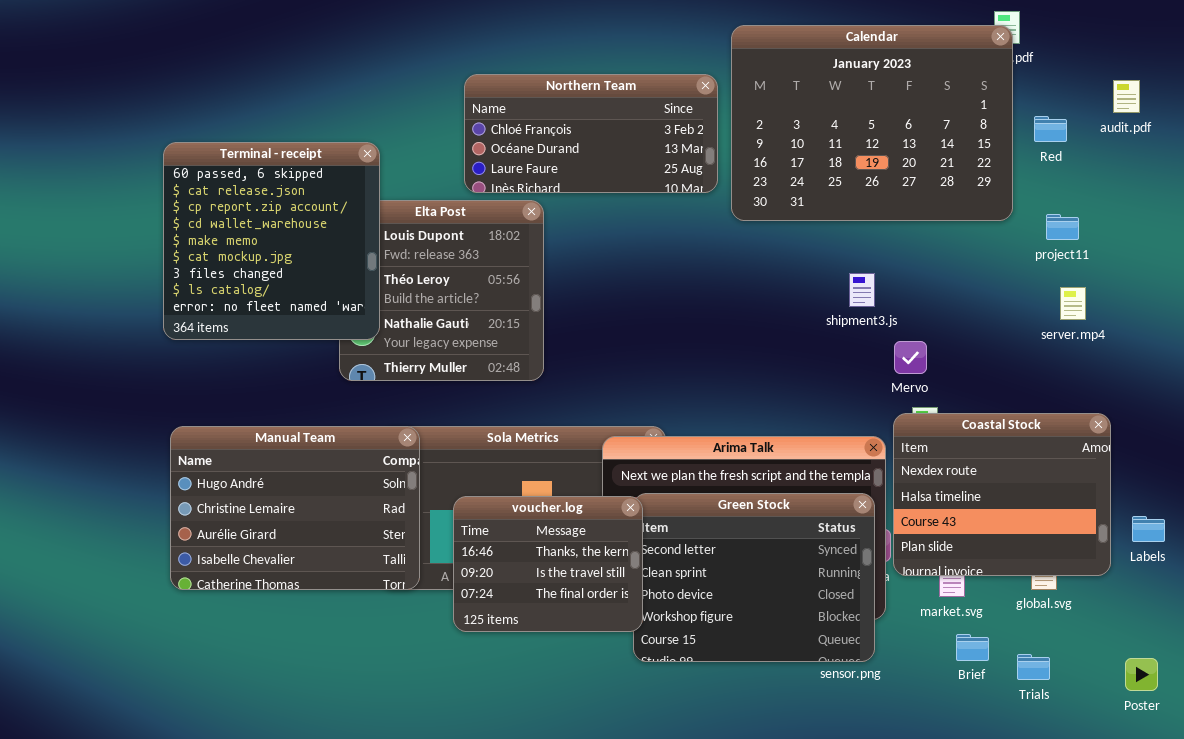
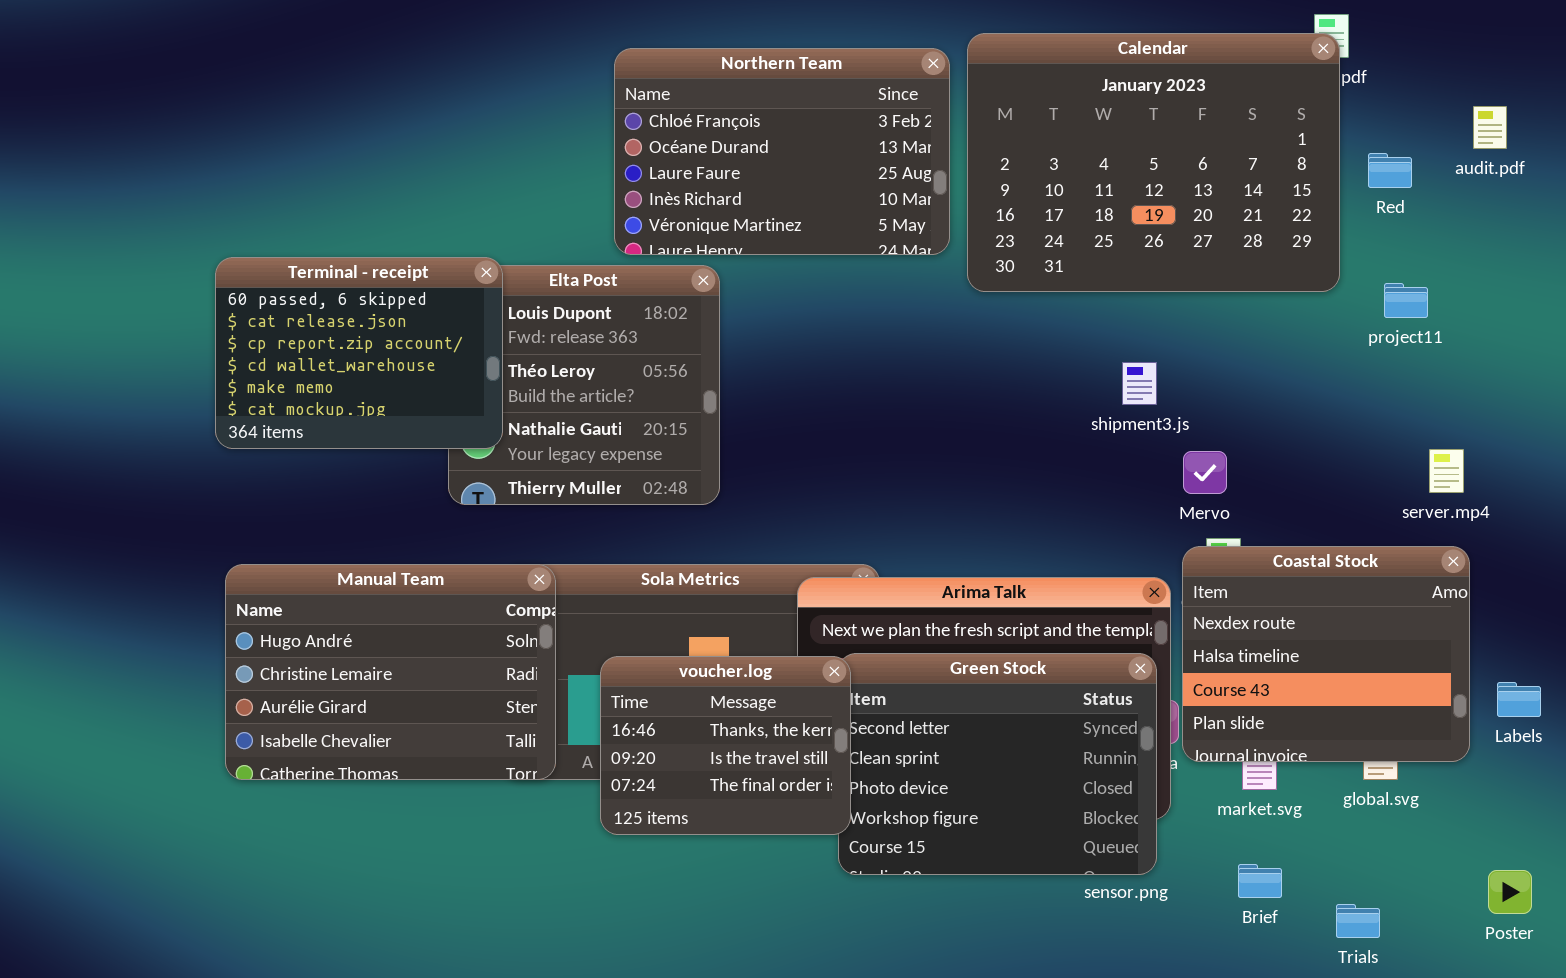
Northern Team: [464,74,718,193] -> [614,48,950,255], resized
Terminal - receipt: [163,142,380,340] -> [215,257,503,449], resized
server.mp4: [1060,287,1086,320] -> [1429,449,1464,493], moved
Brief: [956,634,989,661] -> [1238,864,1282,898], moved
Trials: [1017,654,1050,680] -> [1336,904,1380,938], moved

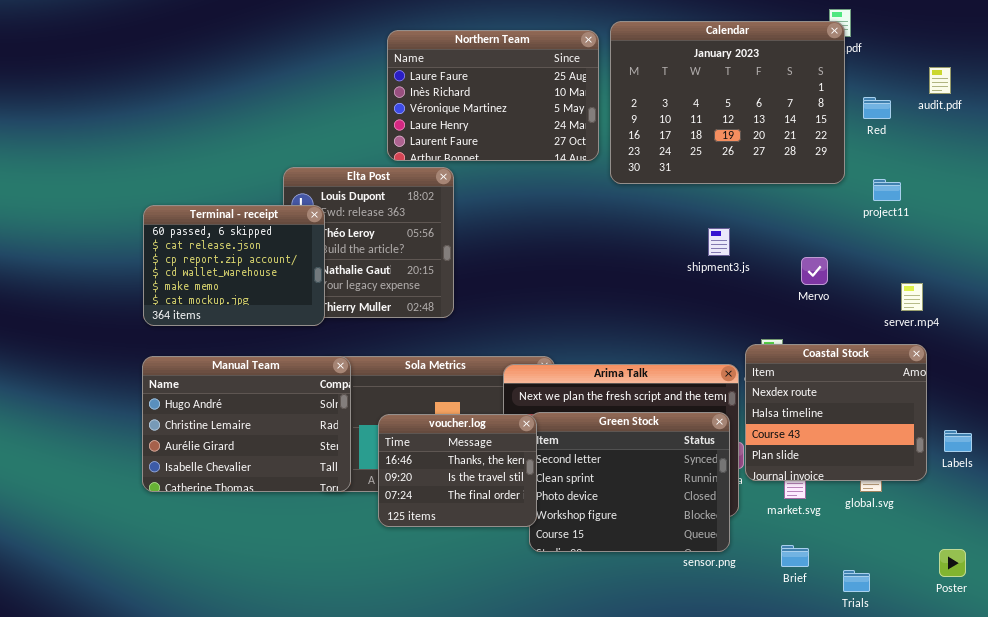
Northern Team: [614,48,950,255] -> [387,30,599,161], scrolled down 2 rows
Terminal - receipt: [215,257,503,449] -> [143,205,325,326], moved
Mervo: [1183,451,1227,494] -> [801,257,828,285], moved

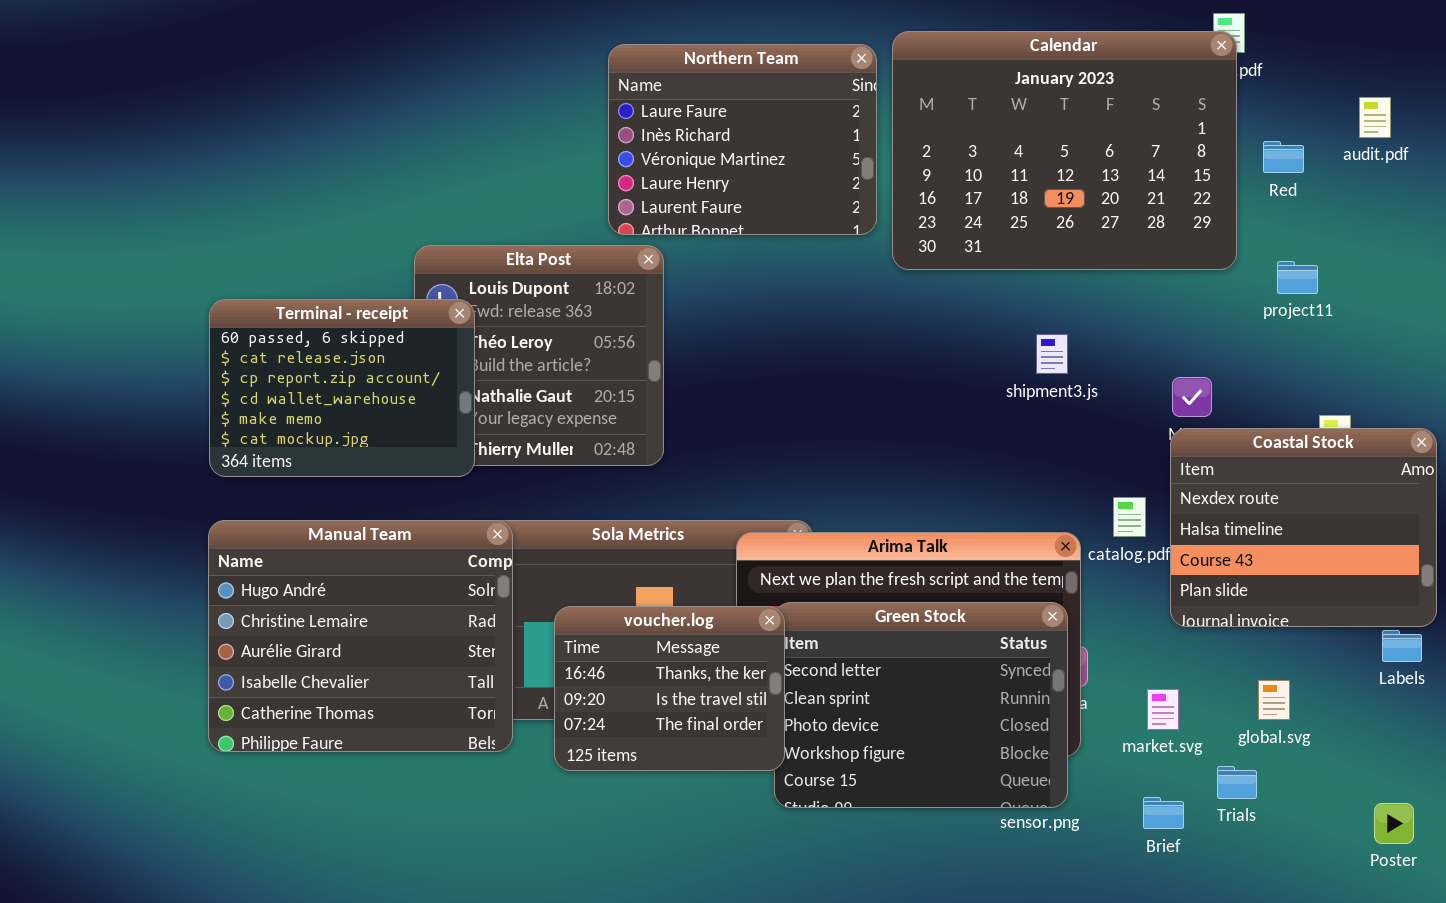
Northern Team: [387,30,599,161] -> [608,44,877,235], resized
Coastal Stock: [745,344,927,481] -> [1170,428,1437,627], moved
Manual Team: [142,356,351,492] -> [208,520,513,752], resized
Trials: [843,570,870,592] -> [1217,766,1257,799], moved

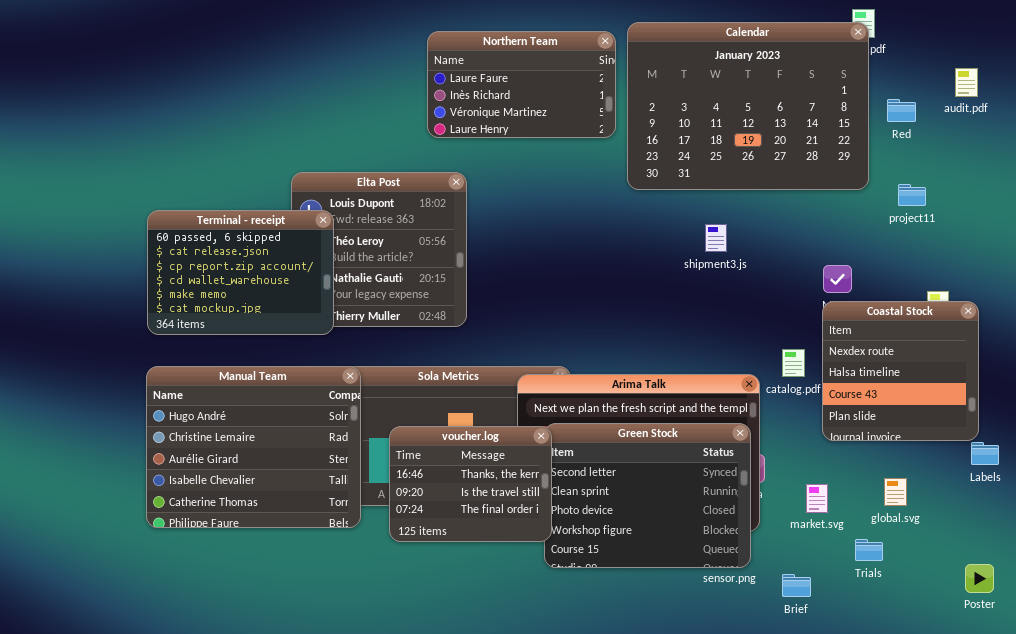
Northern Team: [608,44,877,235] -> [427,31,616,138], resized
shipment3.js: [1036,334,1068,374] -> [705,224,727,252], moved
Coastal Stock: [1170,428,1437,627] -> [822,301,979,441], resized
Brief: [1143,797,1184,829] -> [782,574,811,597], moved

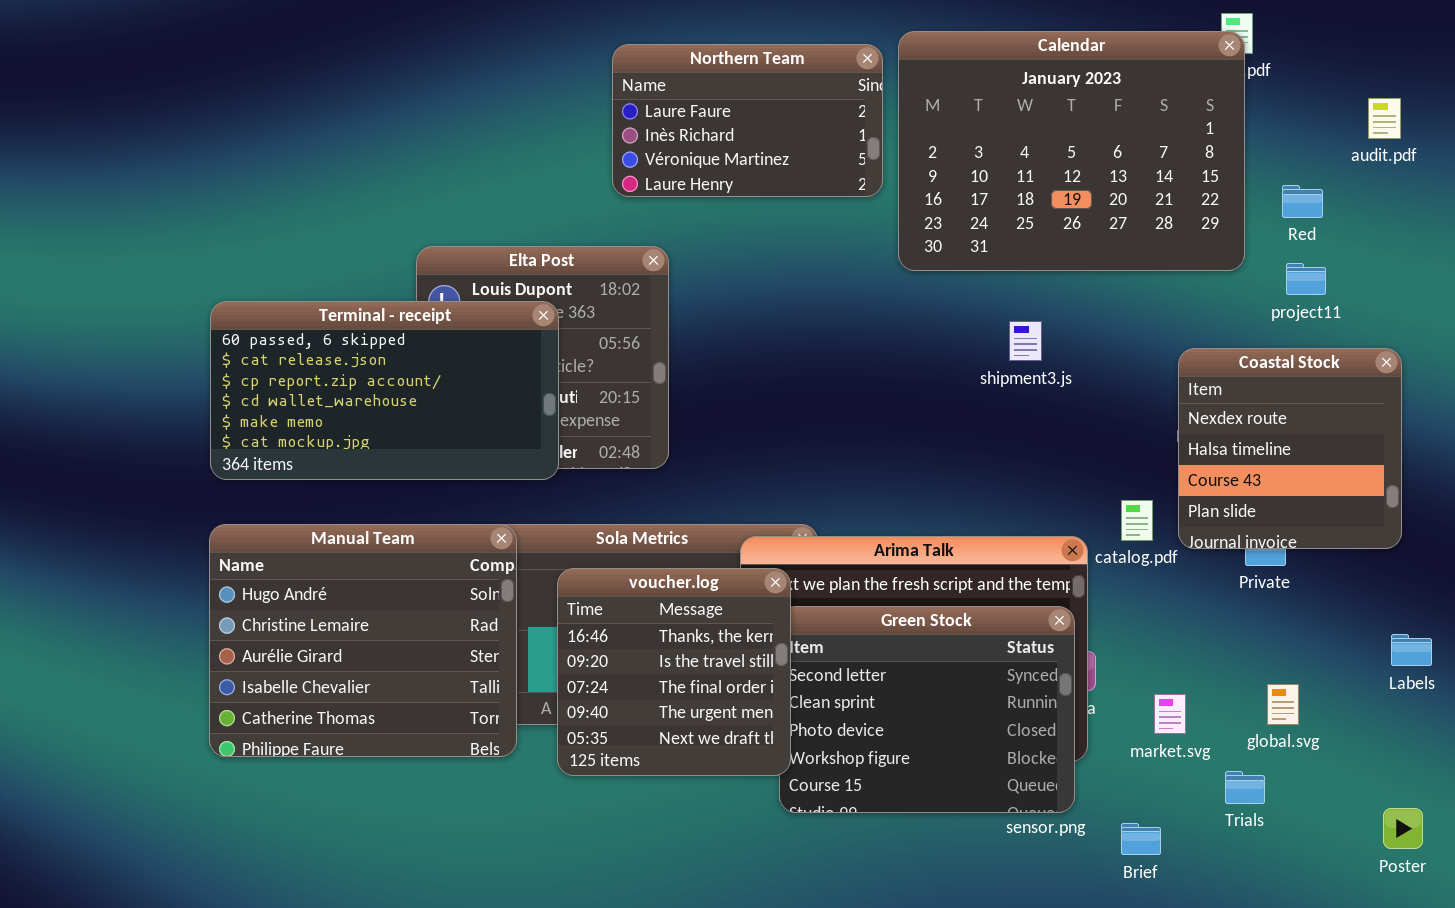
Red: [887,99,916,122] -> [1282,185,1323,218], moved
Terminal - receipt: [147,210,334,335] -> [210,301,559,480], resized
Coastal Stock: [822,301,979,441] -> [1178,348,1402,549], moved
voucher.log: [389,426,552,542] -> [557,568,791,776], resized

